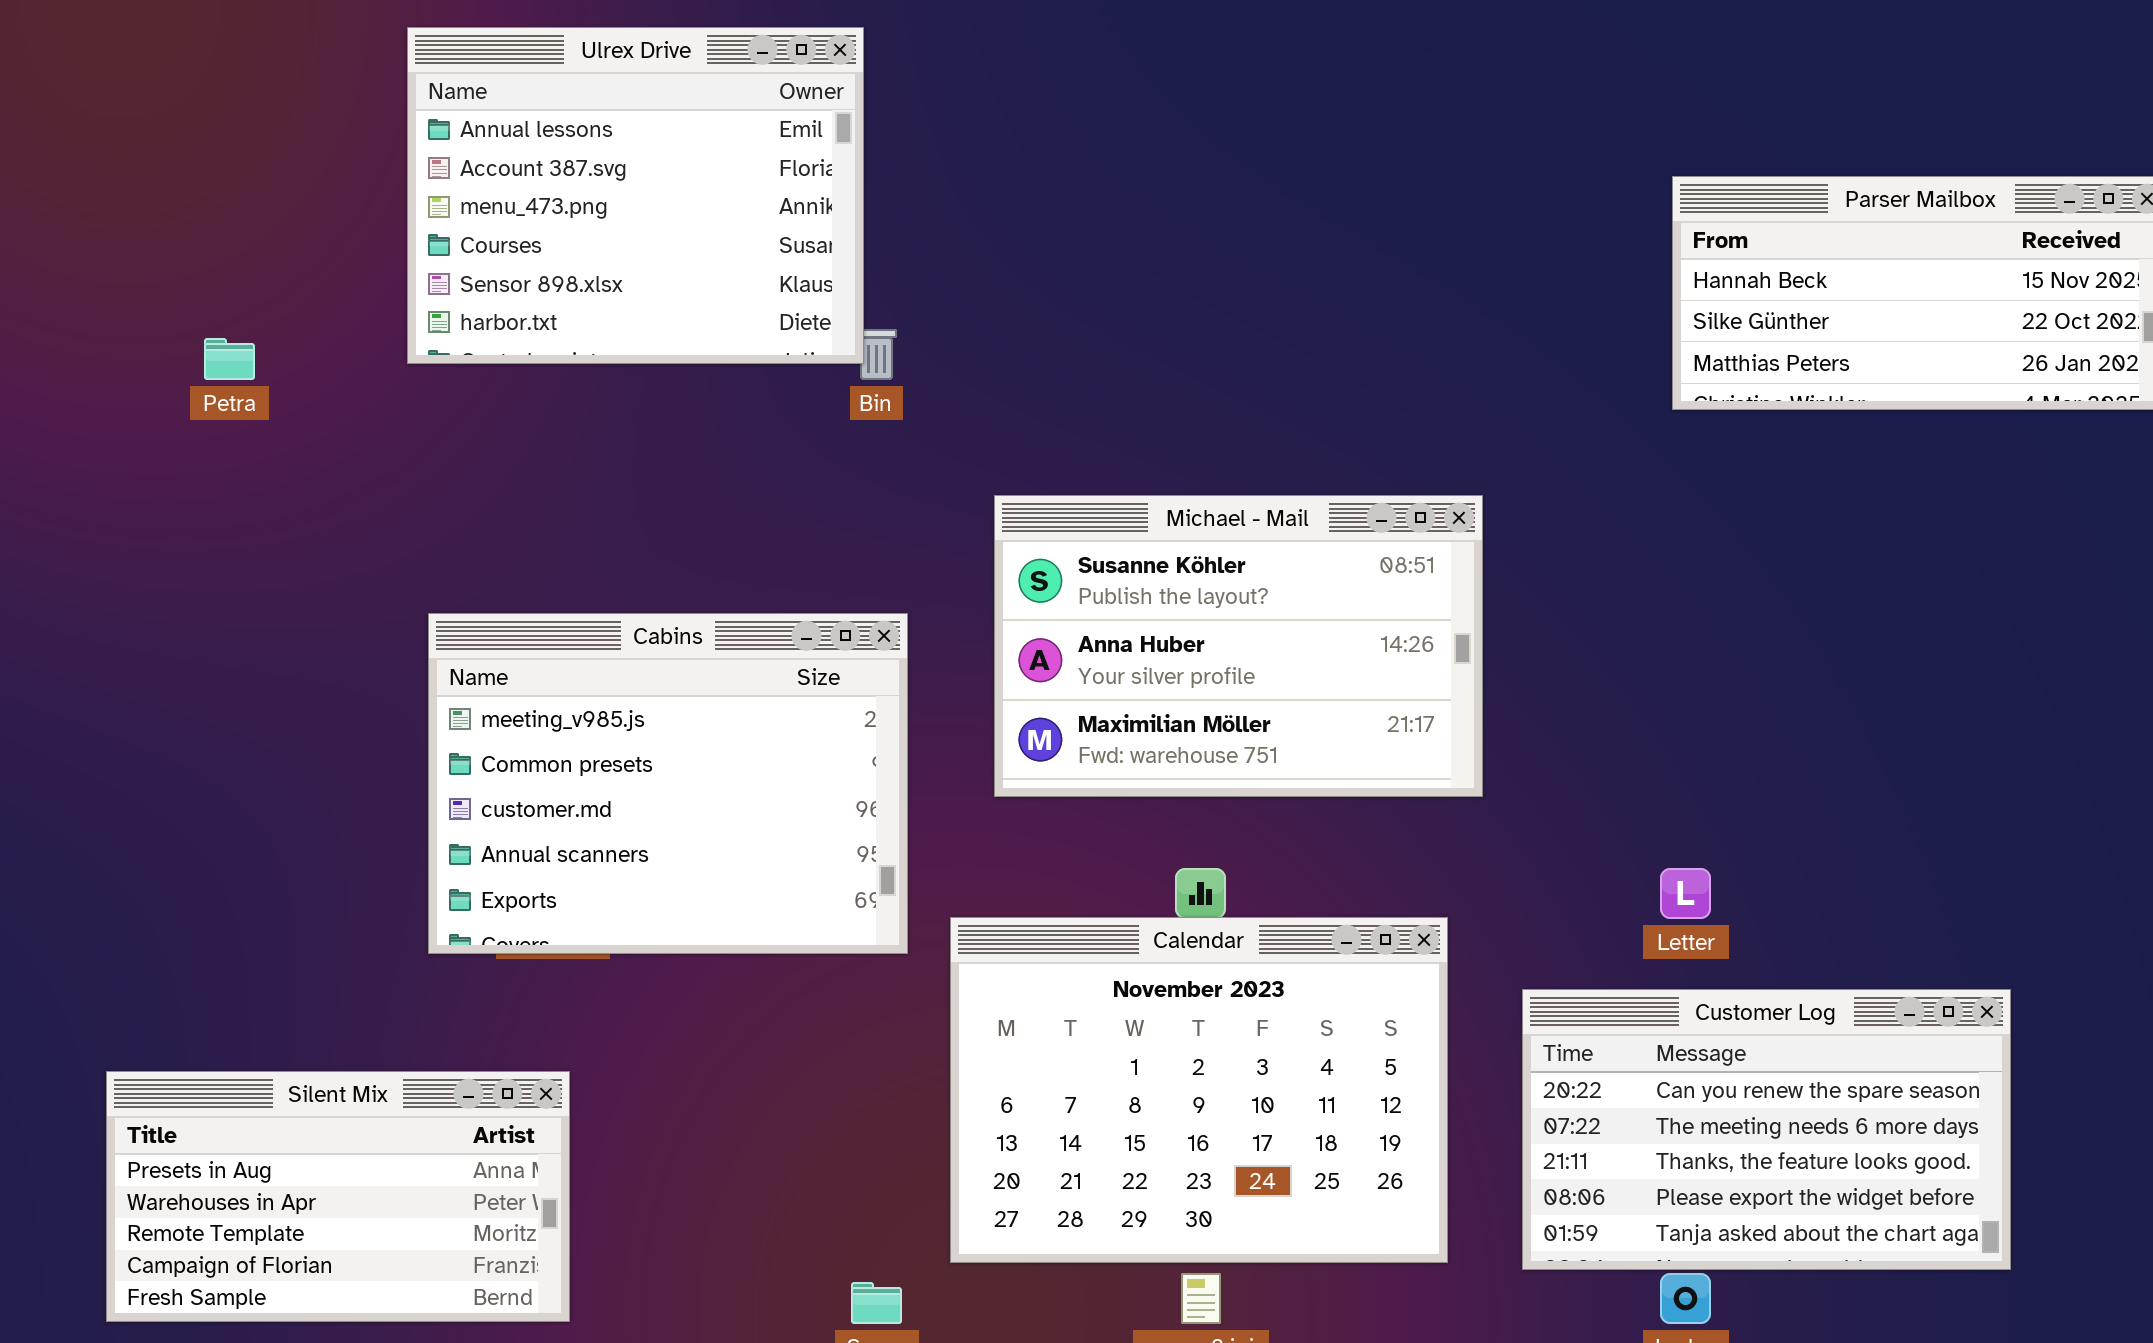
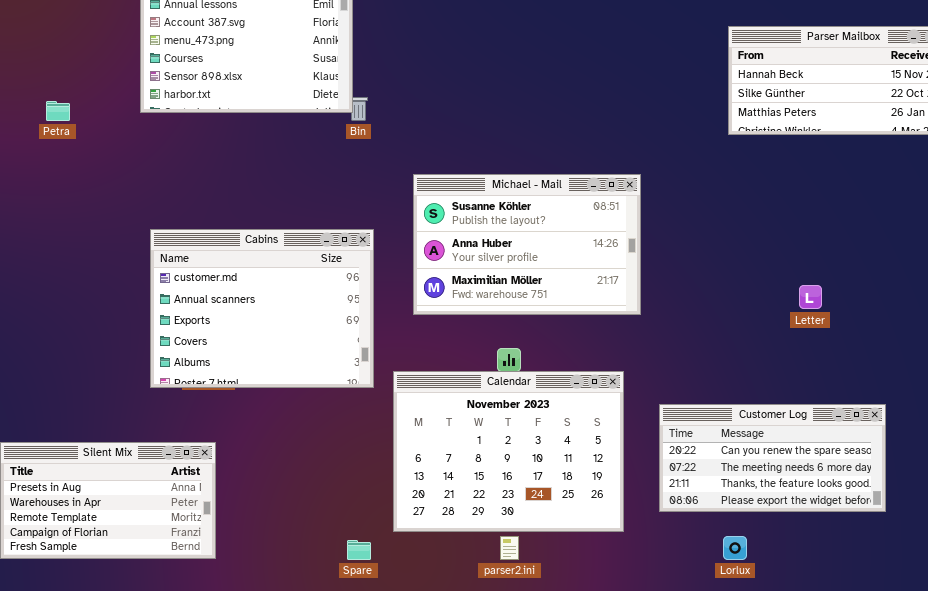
Cabins: [428,613,908,954] -> [150,229,374,388], scrolled down 2 rows
Letter: [1660,868,1711,919] -> [799,285,822,309], moved
Customer Log: [1522,989,2011,1270] -> [659,404,886,512], resized

